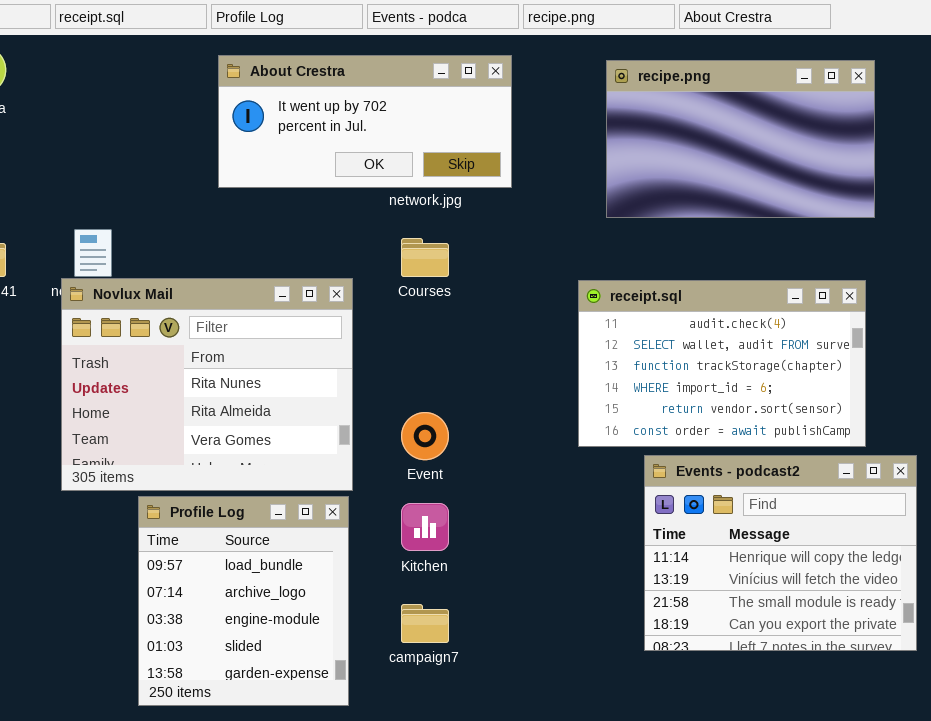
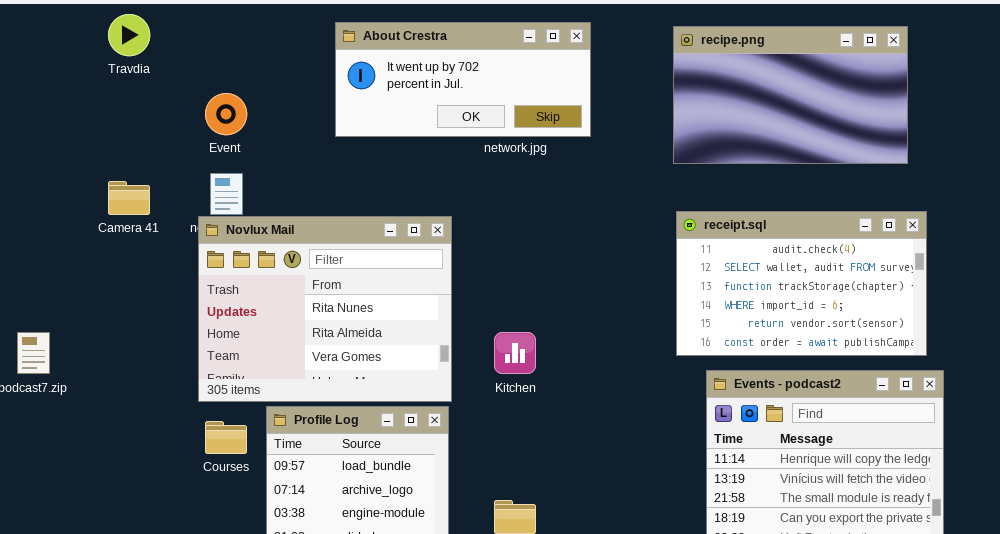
Courses: [401,238,449,277] -> [205,421,247,454], moved
receipt.sql: [578,280,866,447] -> [676,211,927,356], moved
Event: [401,412,449,460] -> [205,93,247,135], moved
Kitchen: [401,503,449,551] -> [494,332,536,374], moved

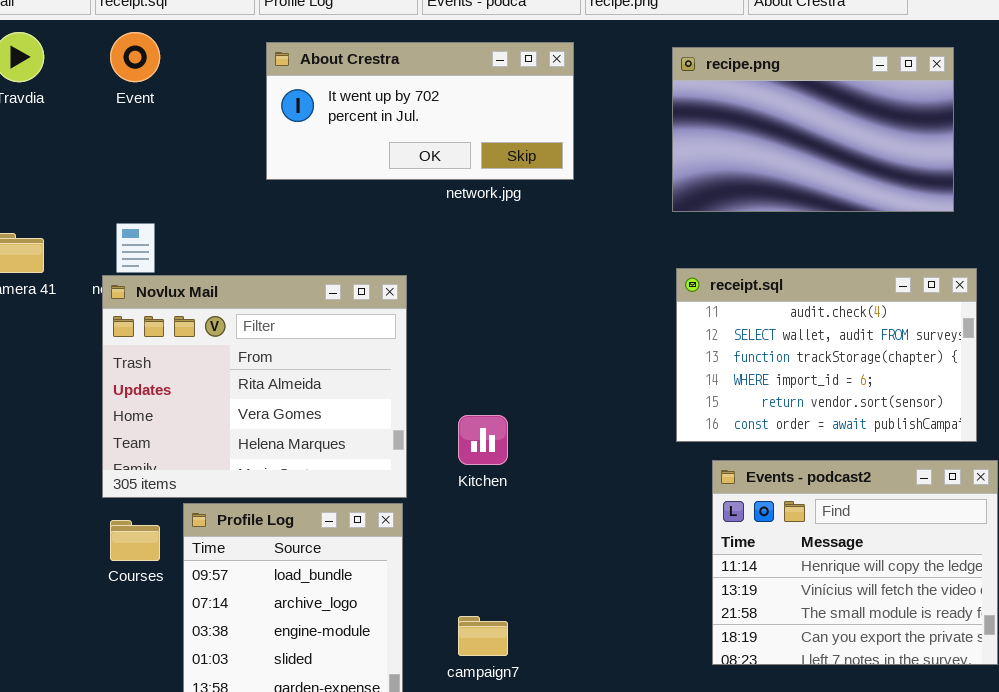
Event: [205,93,247,135] -> [110,32,160,82], moved
Novlux Mail: [198,216,452,402] -> [102,275,407,498], scrolled down 1 row

